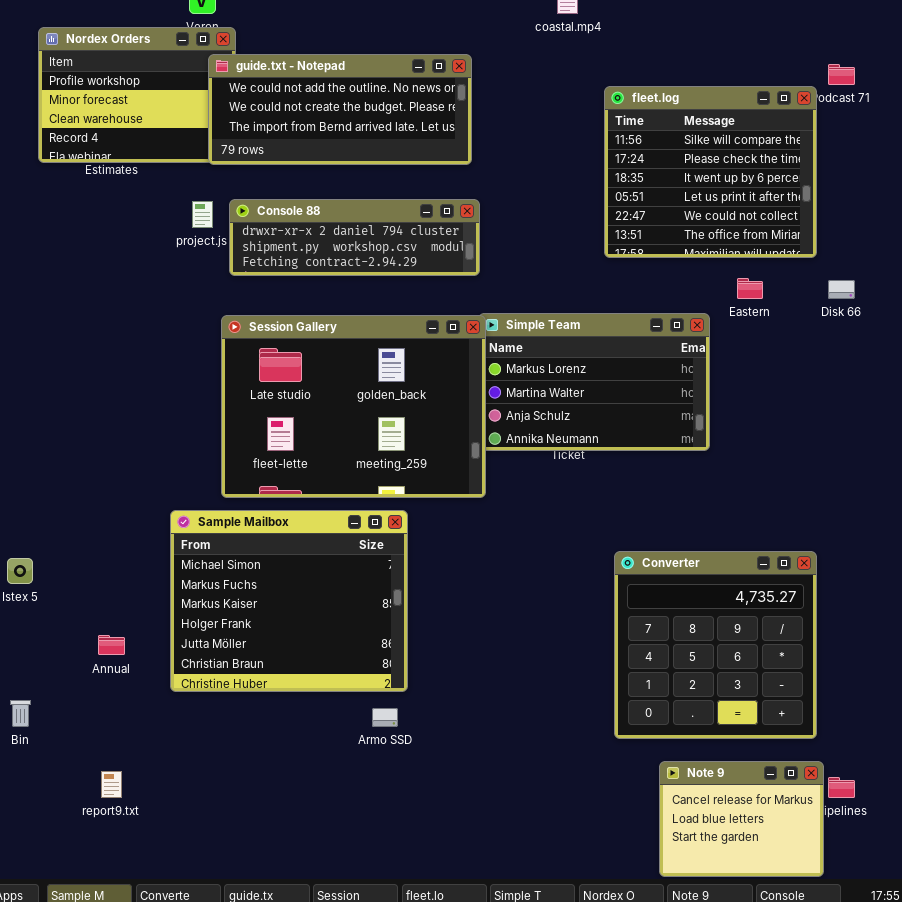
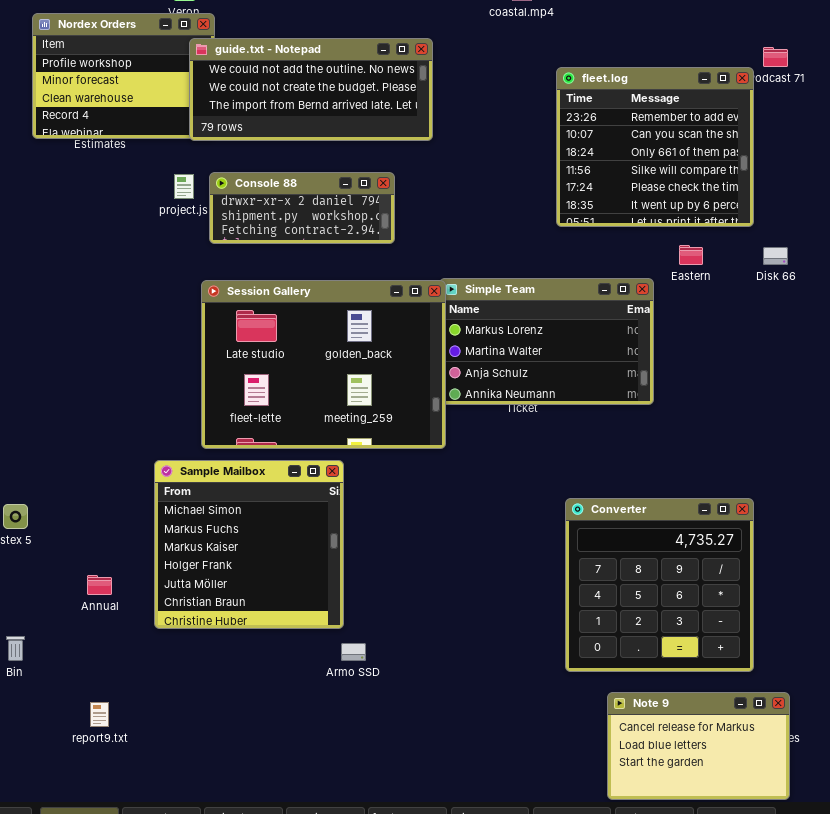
fleet.log: [604,86,817,258] -> [556,67,754,227], scrolled up 3 rows
Console 88: [229,199,480,276] -> [209,172,395,244], resized
Sample Mailbox: [170,510,408,692] -> [154,460,344,629], resized
Note 9: [659,761,824,877] -> [607,692,790,800], resized

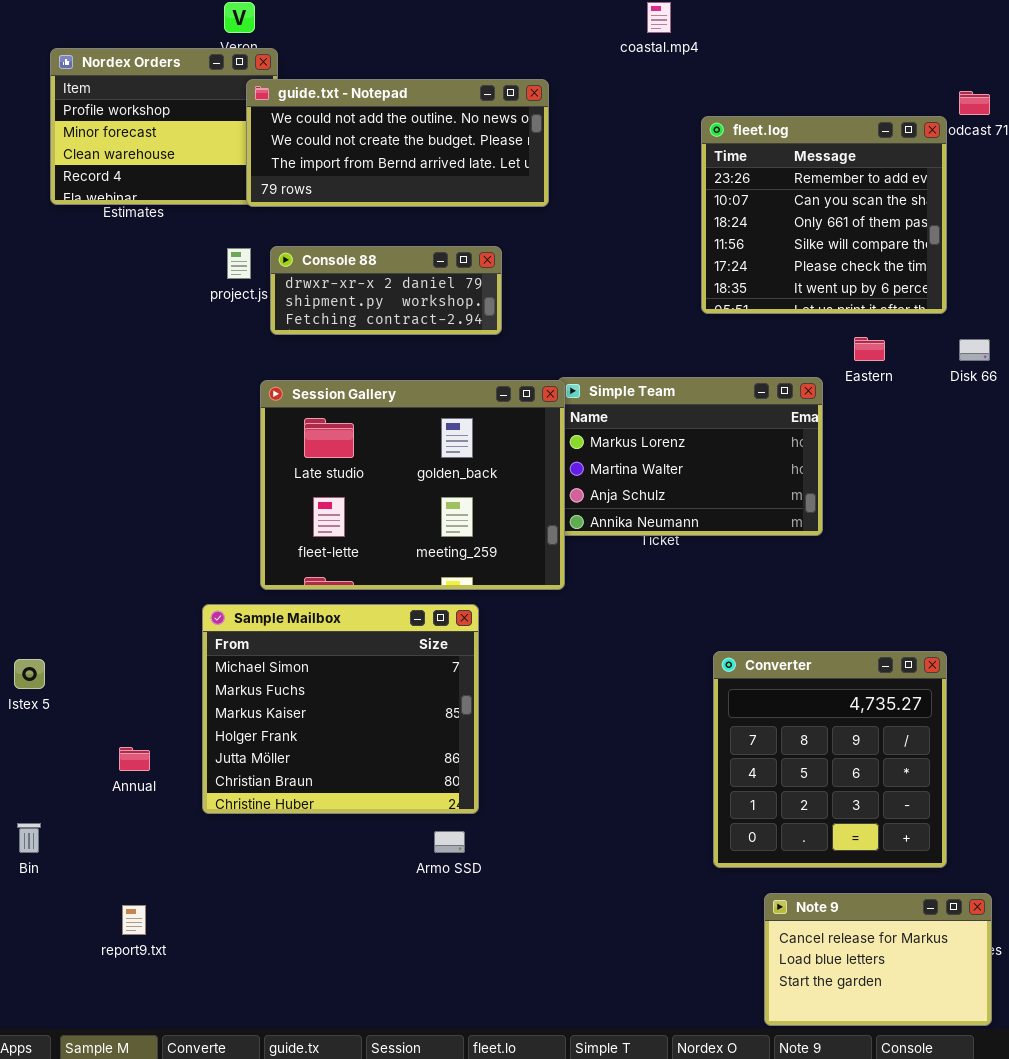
Sample Mailbox: [154,460,344,629] -> [202,604,479,814], resized

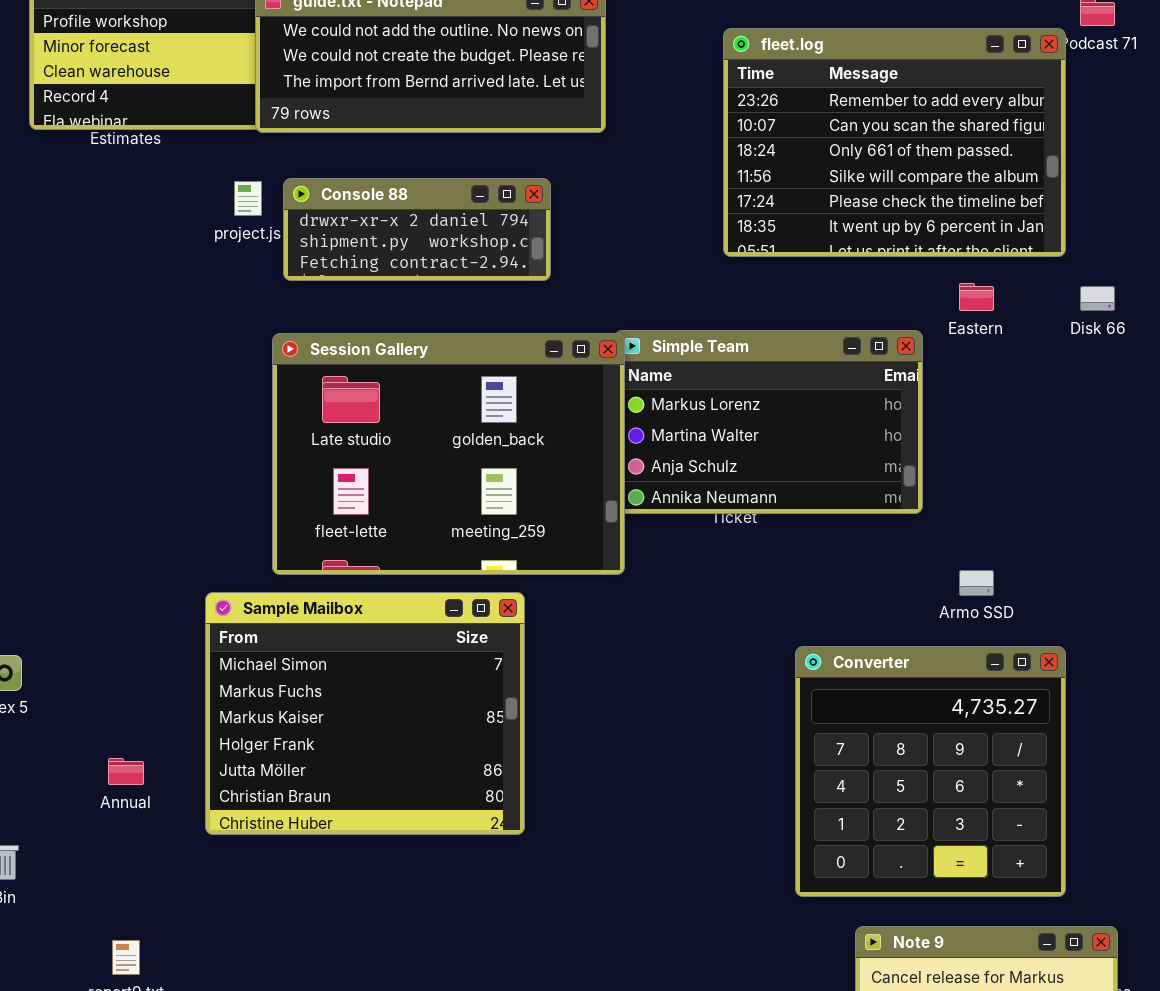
fleet.log: [701,116,947,314] -> [723,28,1066,257], resized
Armo SSD: [434,831,465,853] -> [959,570,994,596], moved

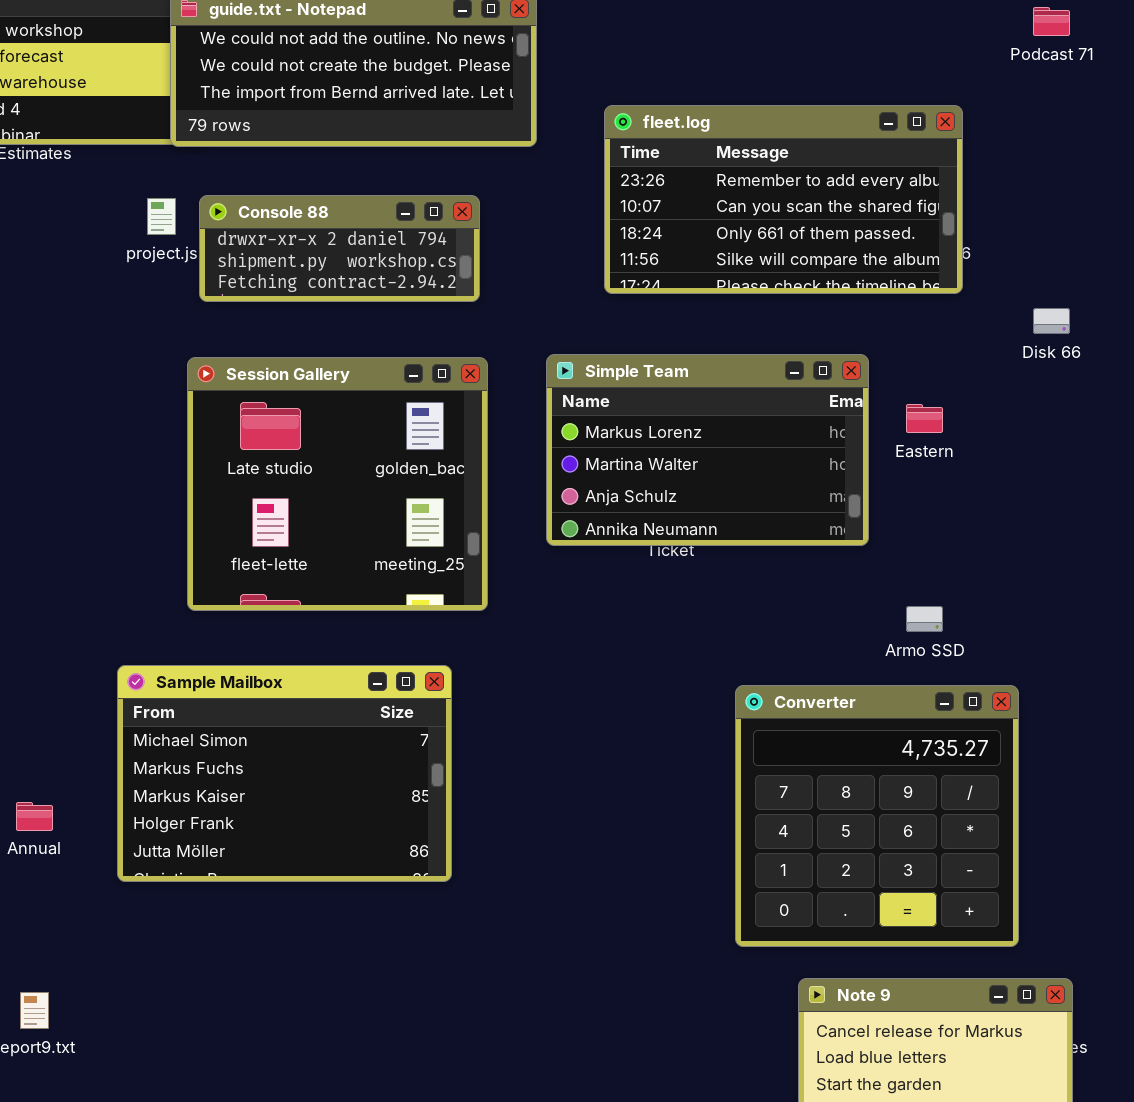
fleet.log: [723,28,1066,257] -> [604,105,963,294], moved, resized
Eastern: [959,283,994,311] -> [906,404,943,433], moved
Session Gallery: [272,333,625,575] -> [187,357,488,611], resized
Sample Mailbox: [205,592,525,835] -> [117,665,452,882], resized

